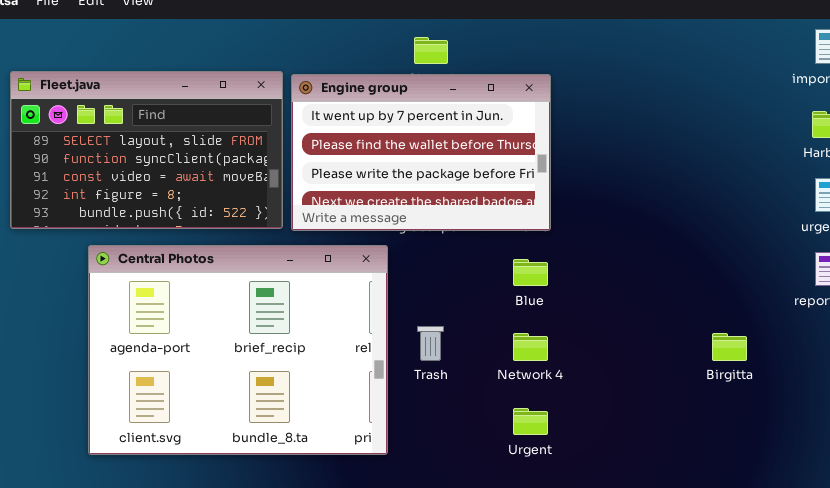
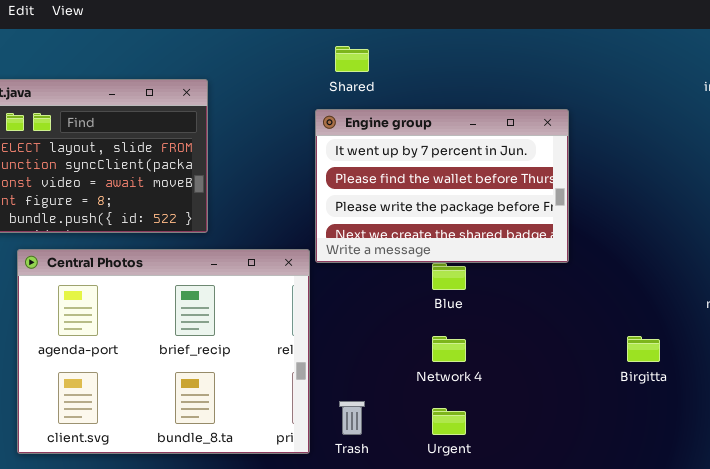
Engine group: [291,74,551,231] -> [315,109,569,263], moved
Trash: [417,326,444,361] -> [339,401,365,435], moved

